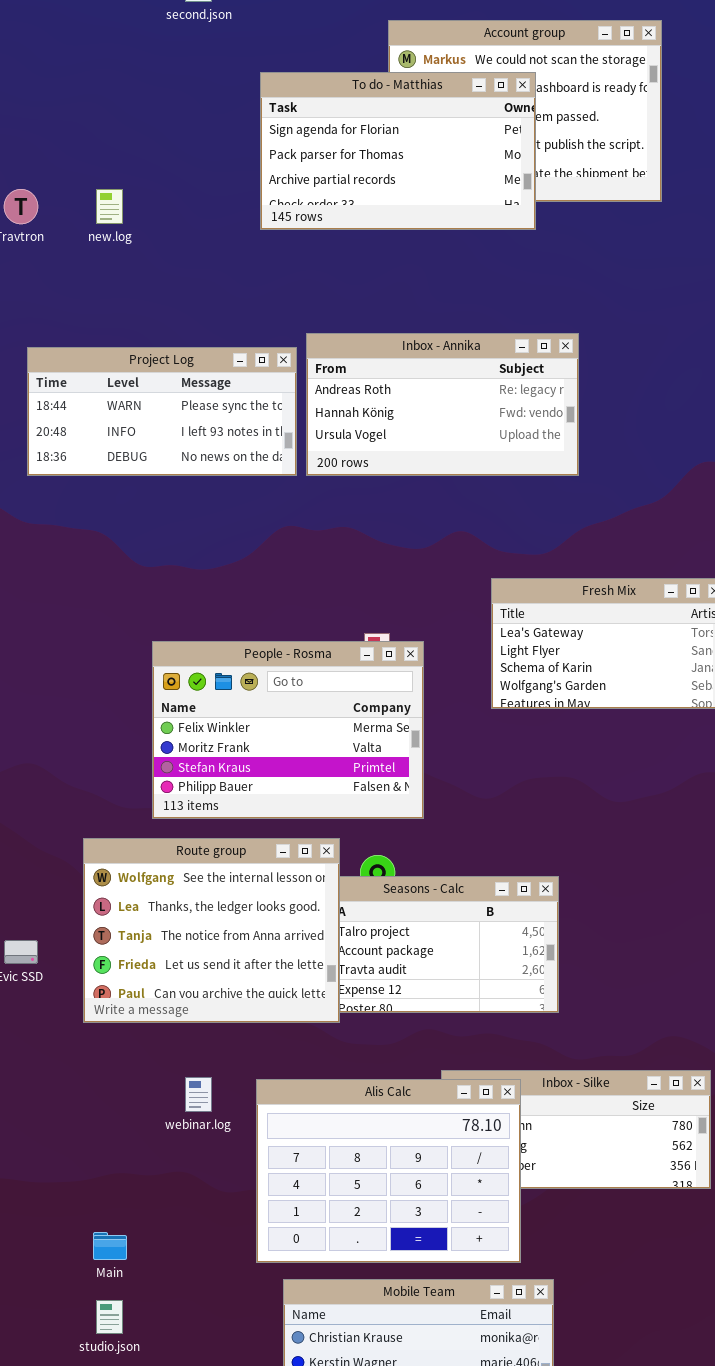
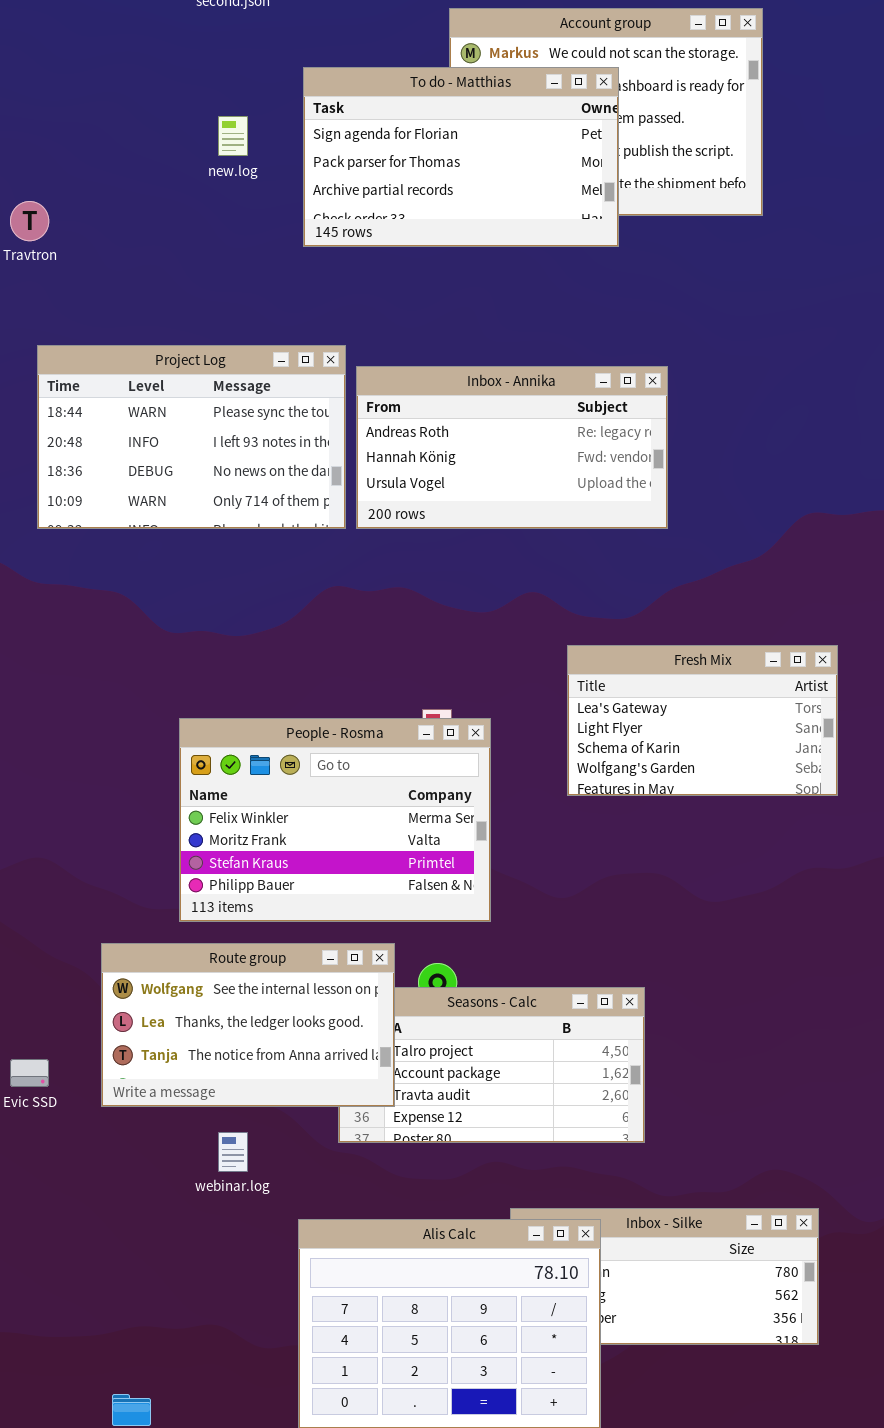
new.log: [96,189,123,224] -> [218,116,248,156], moved
Project Log: [27,347,297,476] -> [37,345,346,529], resized
Route group: [83,838,340,1023] -> [101,943,395,1107], resized
webinar.log: [185,1077,212,1112] -> [218,1132,248,1172], moved

